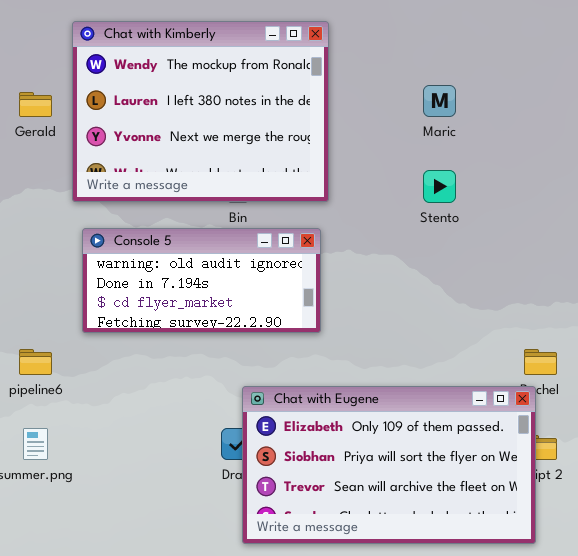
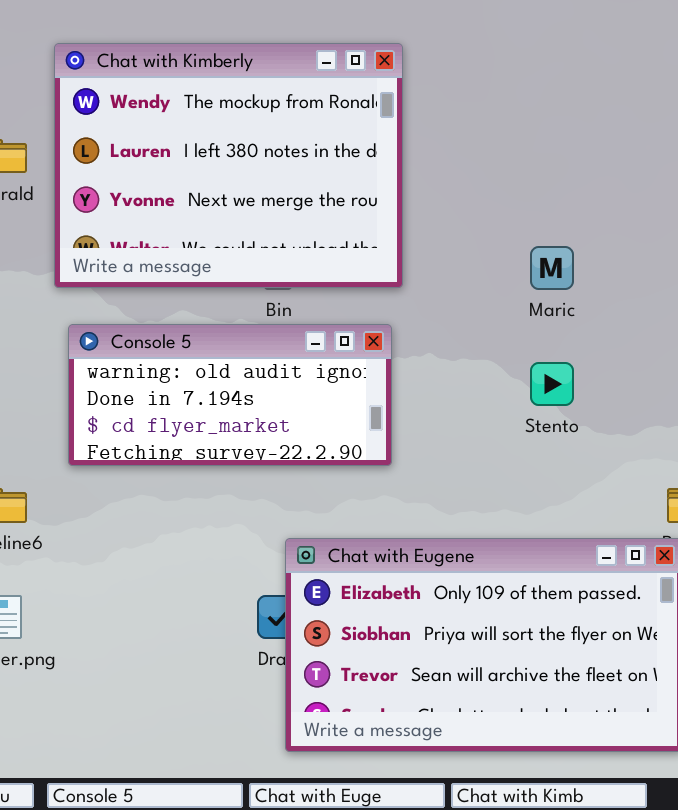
Maric: [423,85,456,117] -> [530,246,574,290], moved
Stento: [423,170,456,203] -> [530,362,574,406], moved

